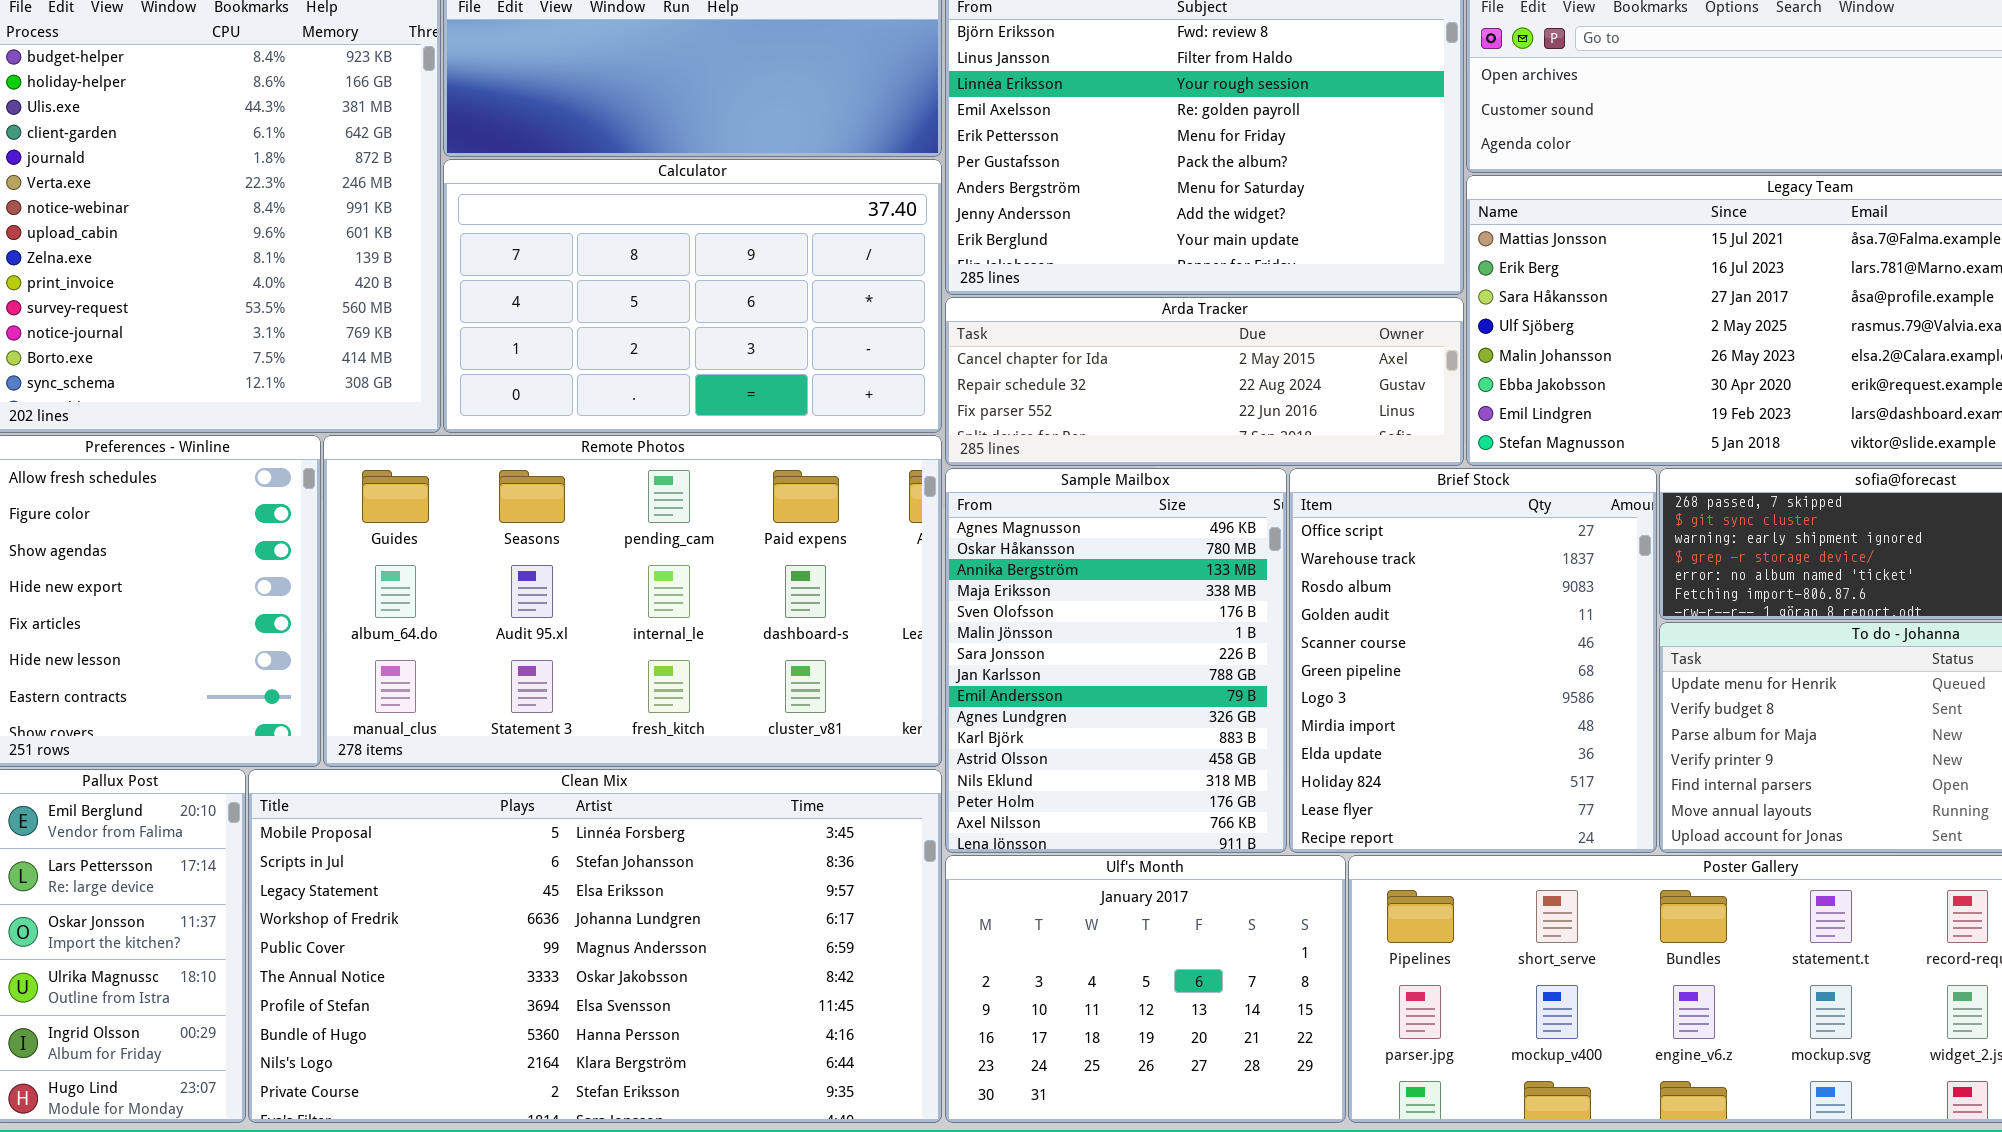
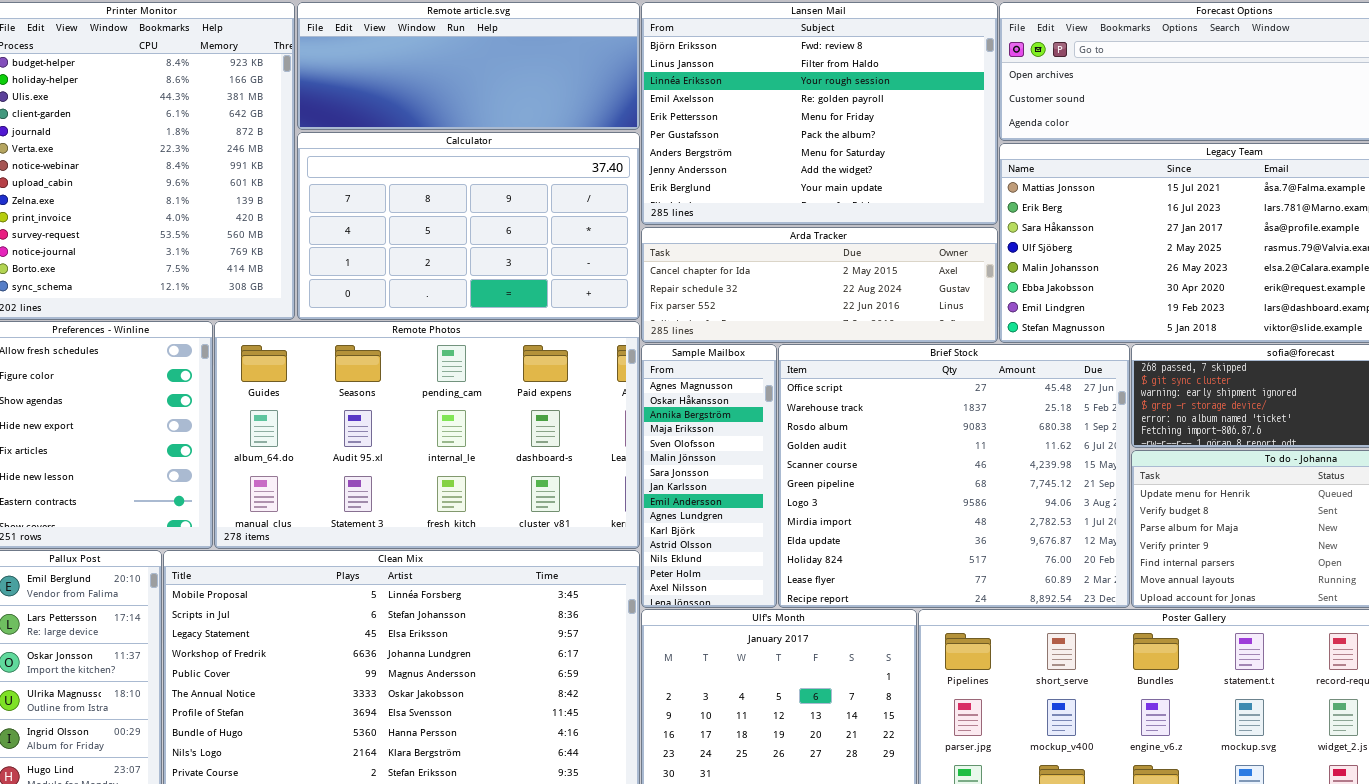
Sample Mailbox: [945,468,1287,853] -> [641,344,777,608], resized
Brief Stock: [1289,468,1657,853] -> [778,344,1130,608], resized

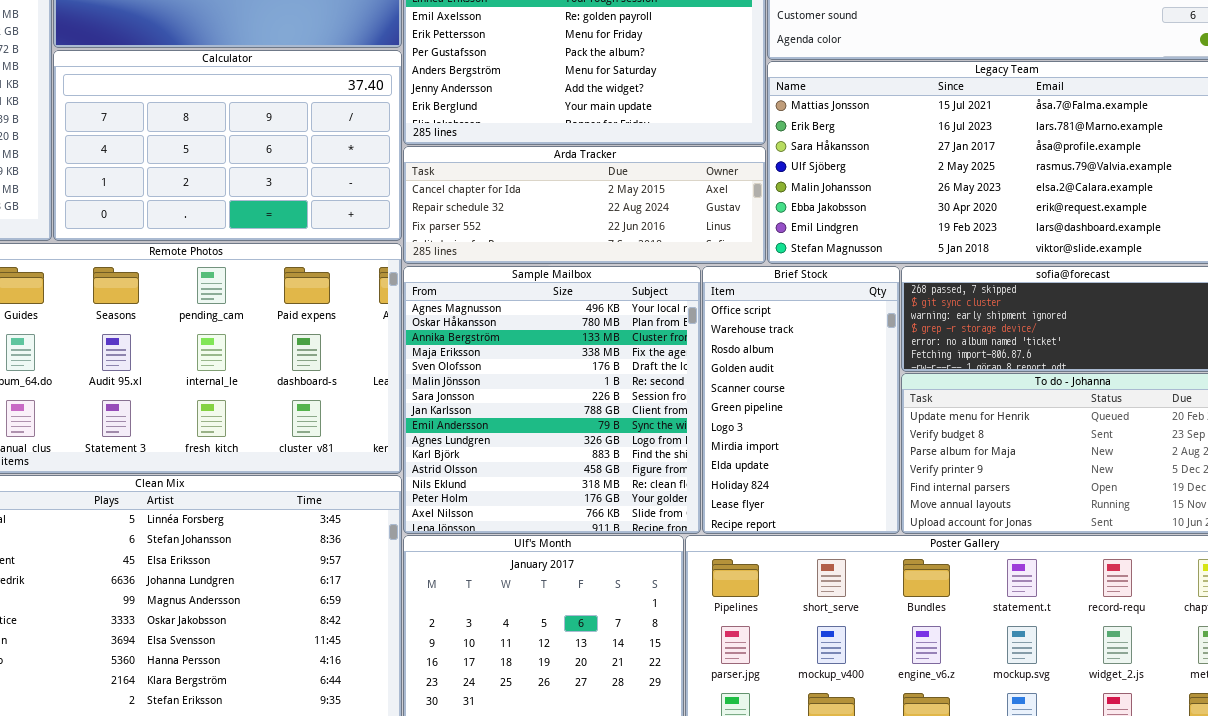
Sample Mailbox: [641,344,777,608] -> [403,266,701,534], resized
Brief Stock: [778,344,1130,608] -> [702,266,900,534], resized

